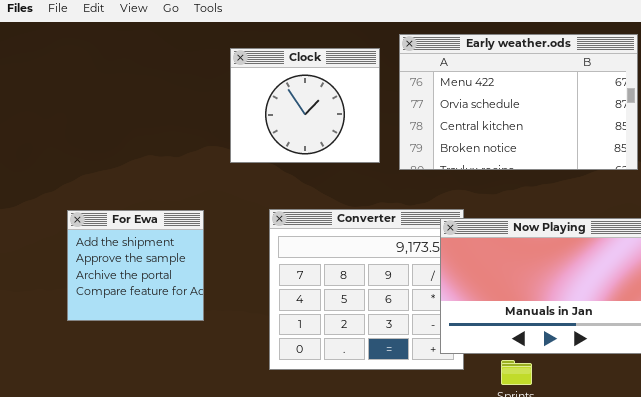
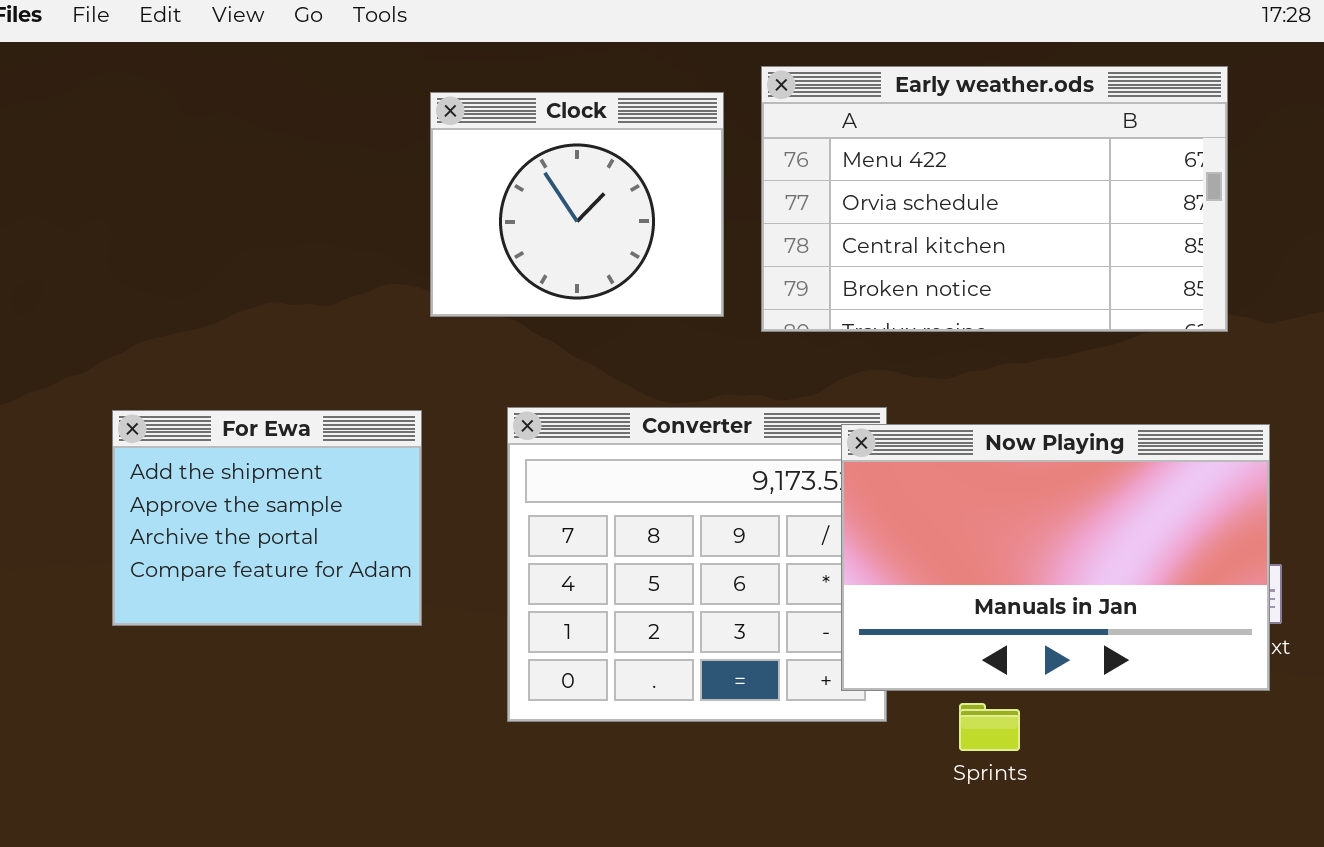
For Ewa: [67,210,204,321] -> [112,410,422,626], resized

